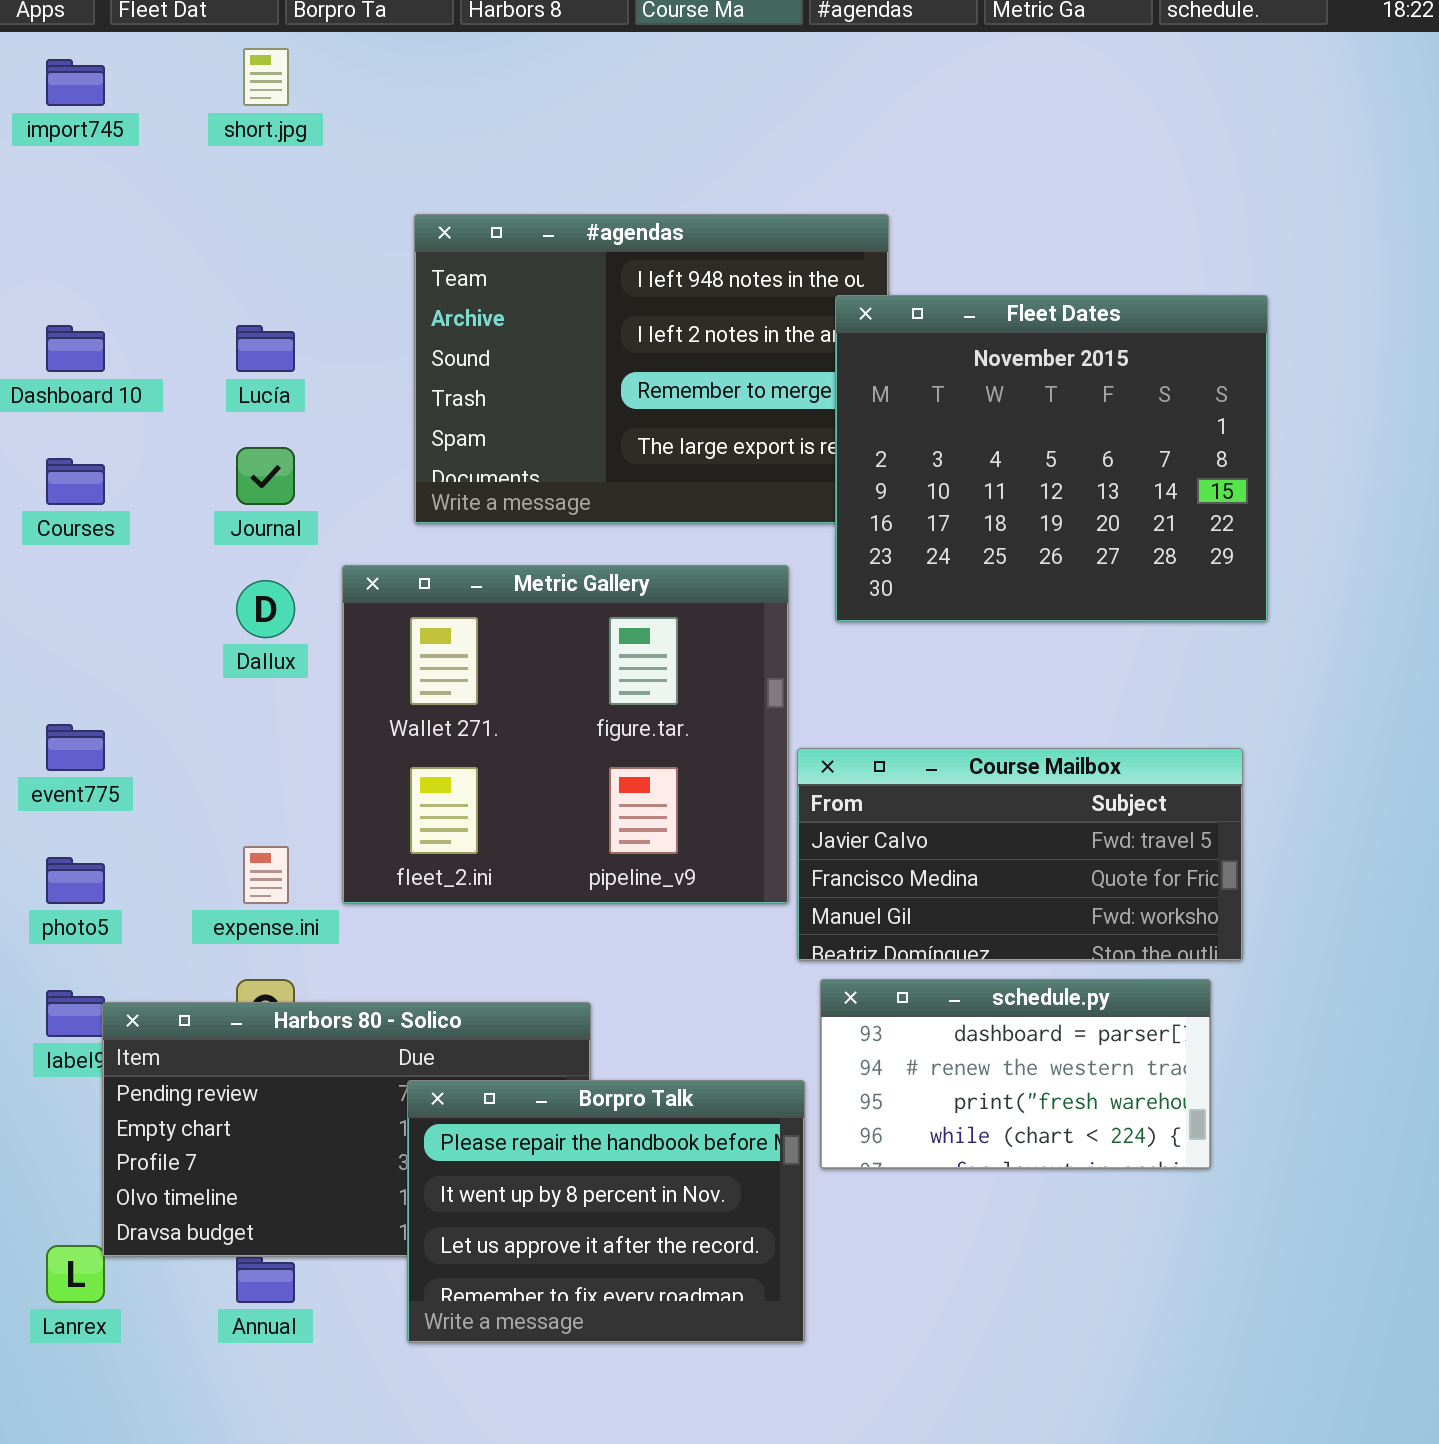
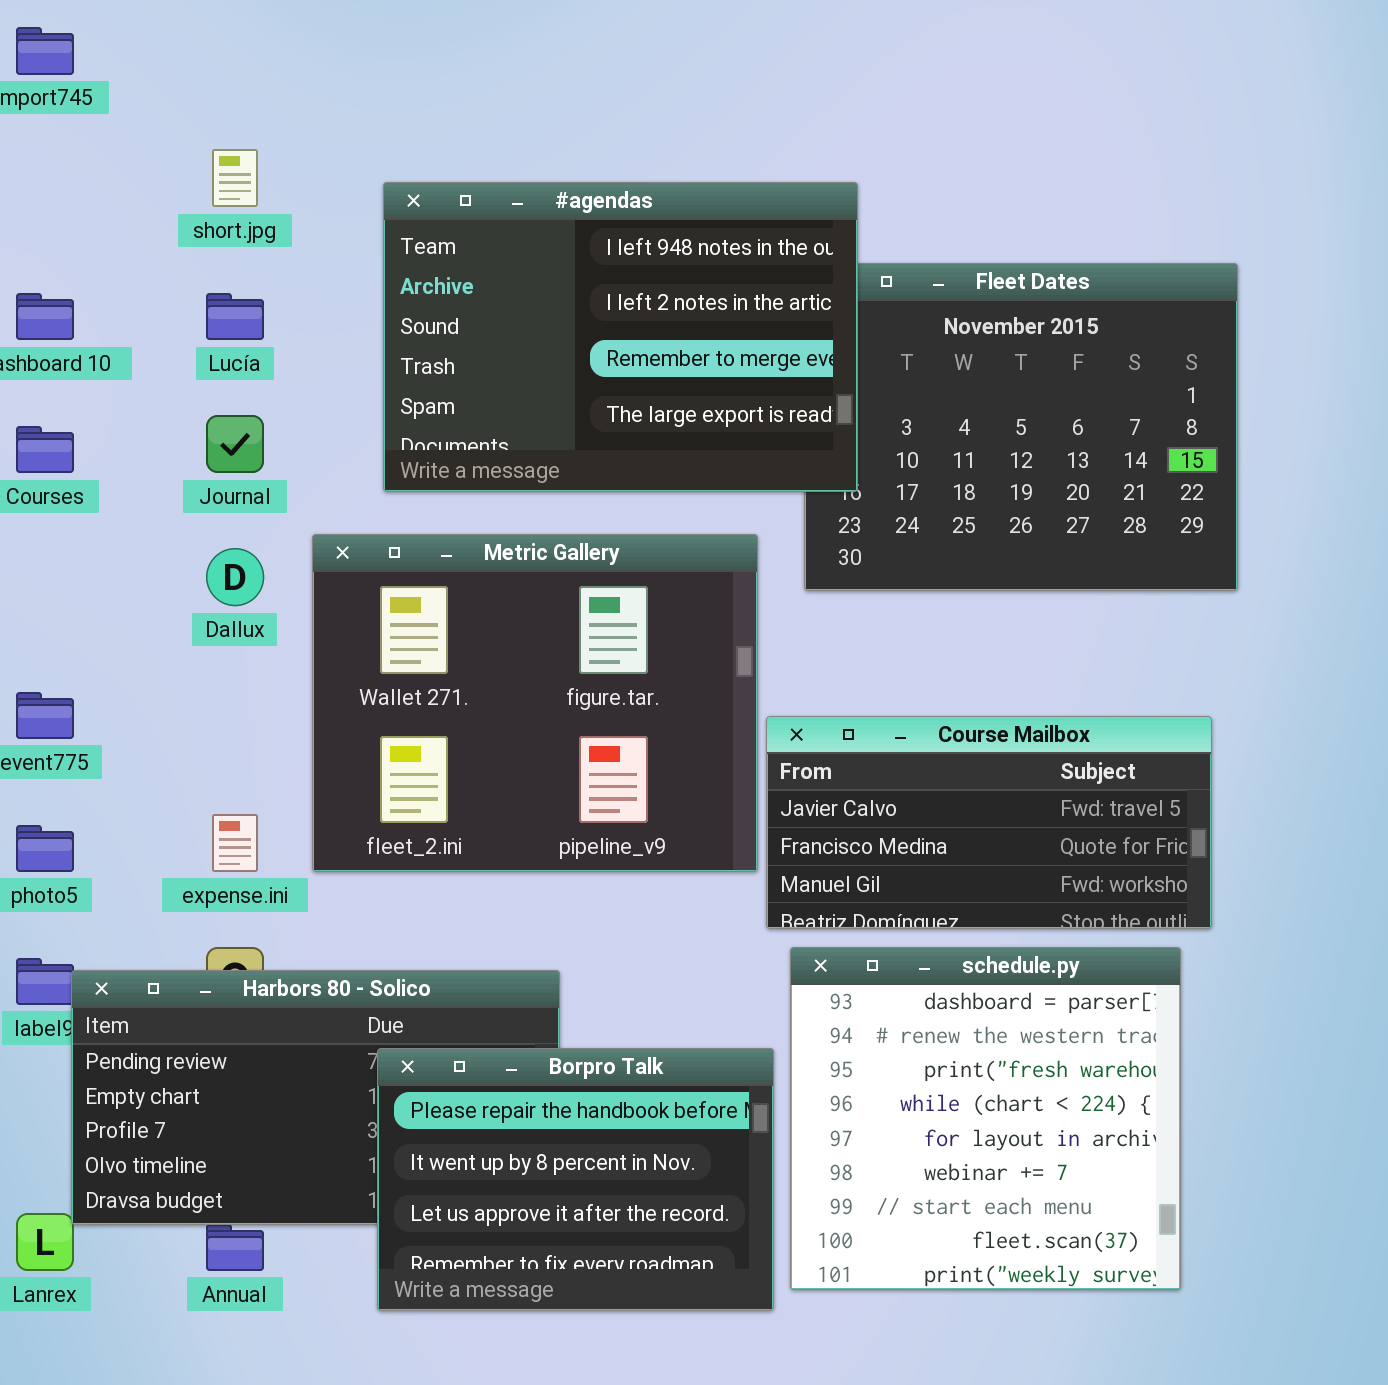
short.jpg: [243,48,289,106] -> [212,149,258,207], moved
#agendas: [414,214,889,524] -> [383,182,858,492], raised
schedule.py: [820,979,1211,1169] -> [790,947,1181,1290], resized

